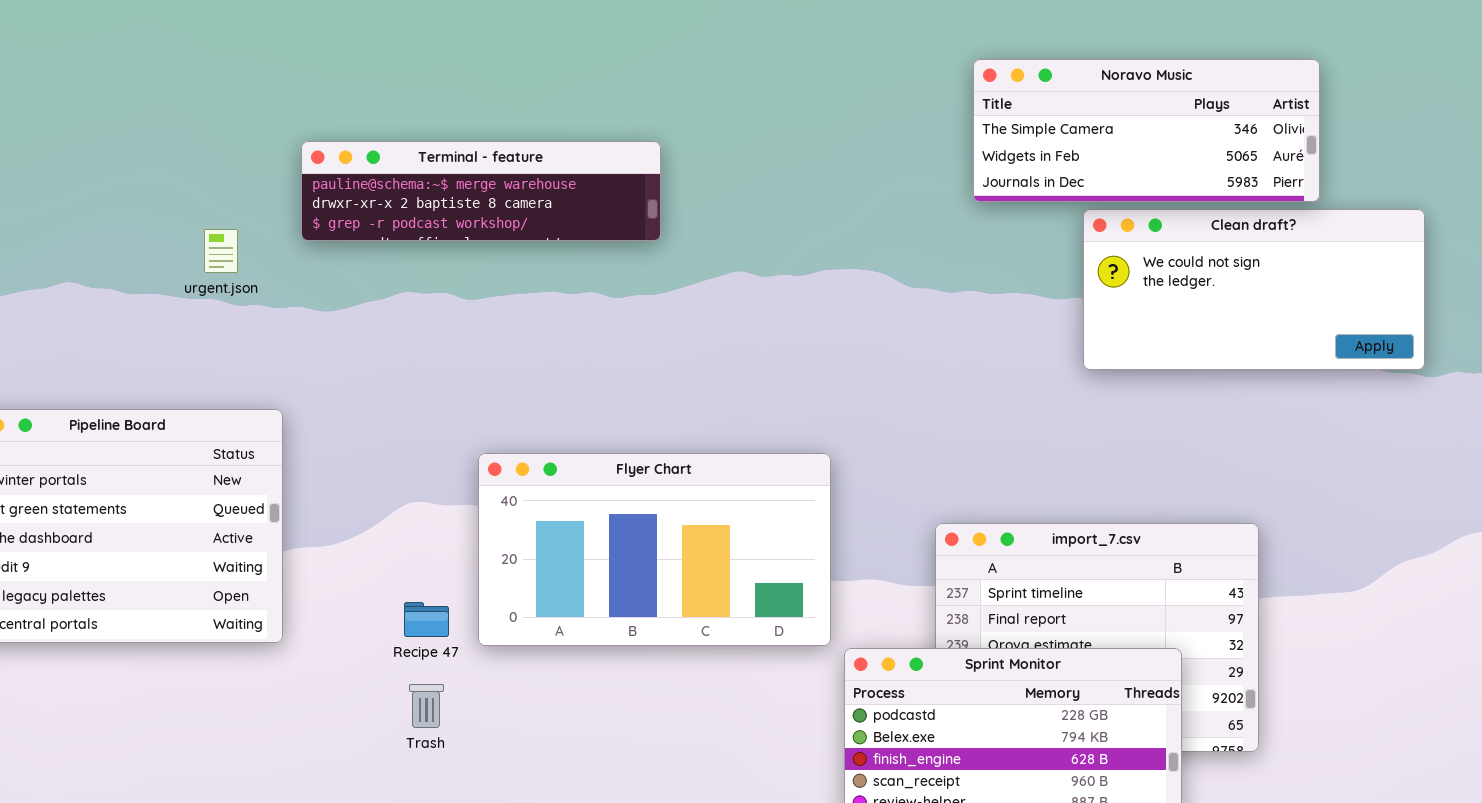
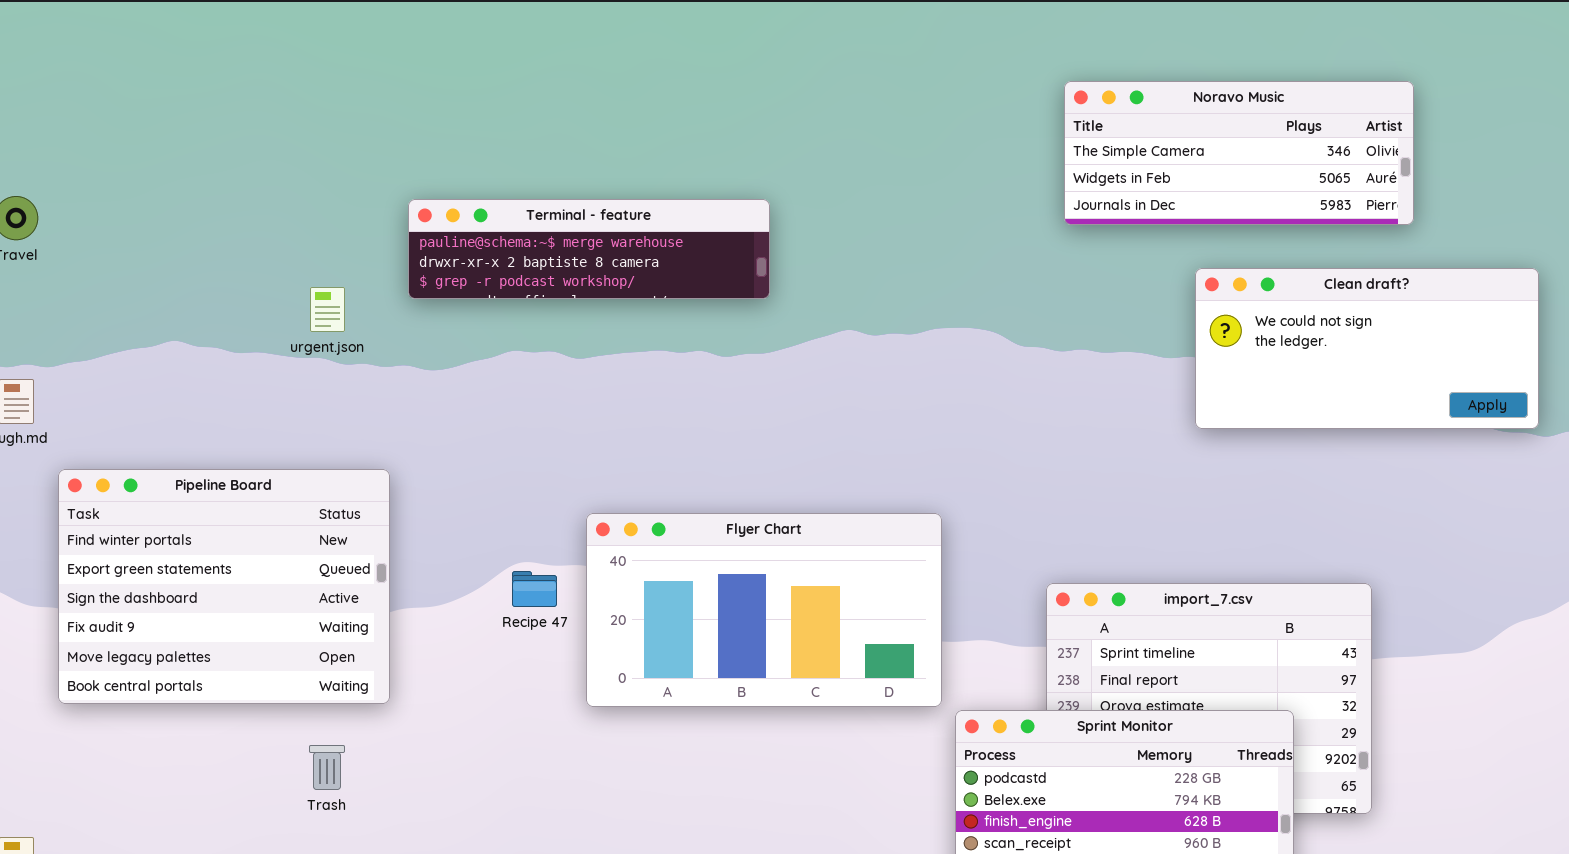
Noravo Music: [973,59,1320,202] -> [1064,81,1414,225], moved
Recipe 47: [404,602,449,637] -> [512,571,557,607], moved
Trash: [409,684,444,728] -> [309,745,345,790], moved

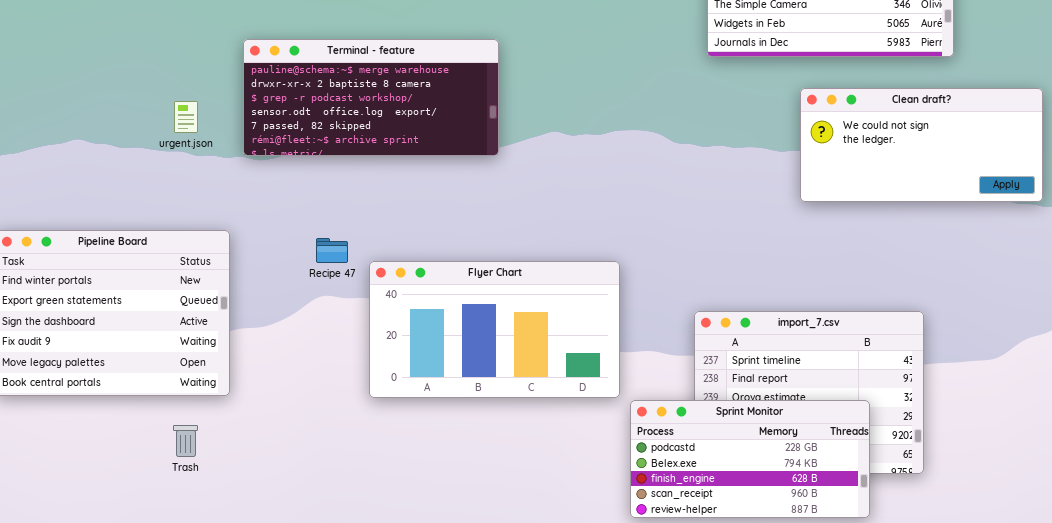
Terminal - feature: [408,199,770,299] -> [243,39,499,156], resized
Recipe 47: [512,571,557,607] -> [316,238,348,263], moved

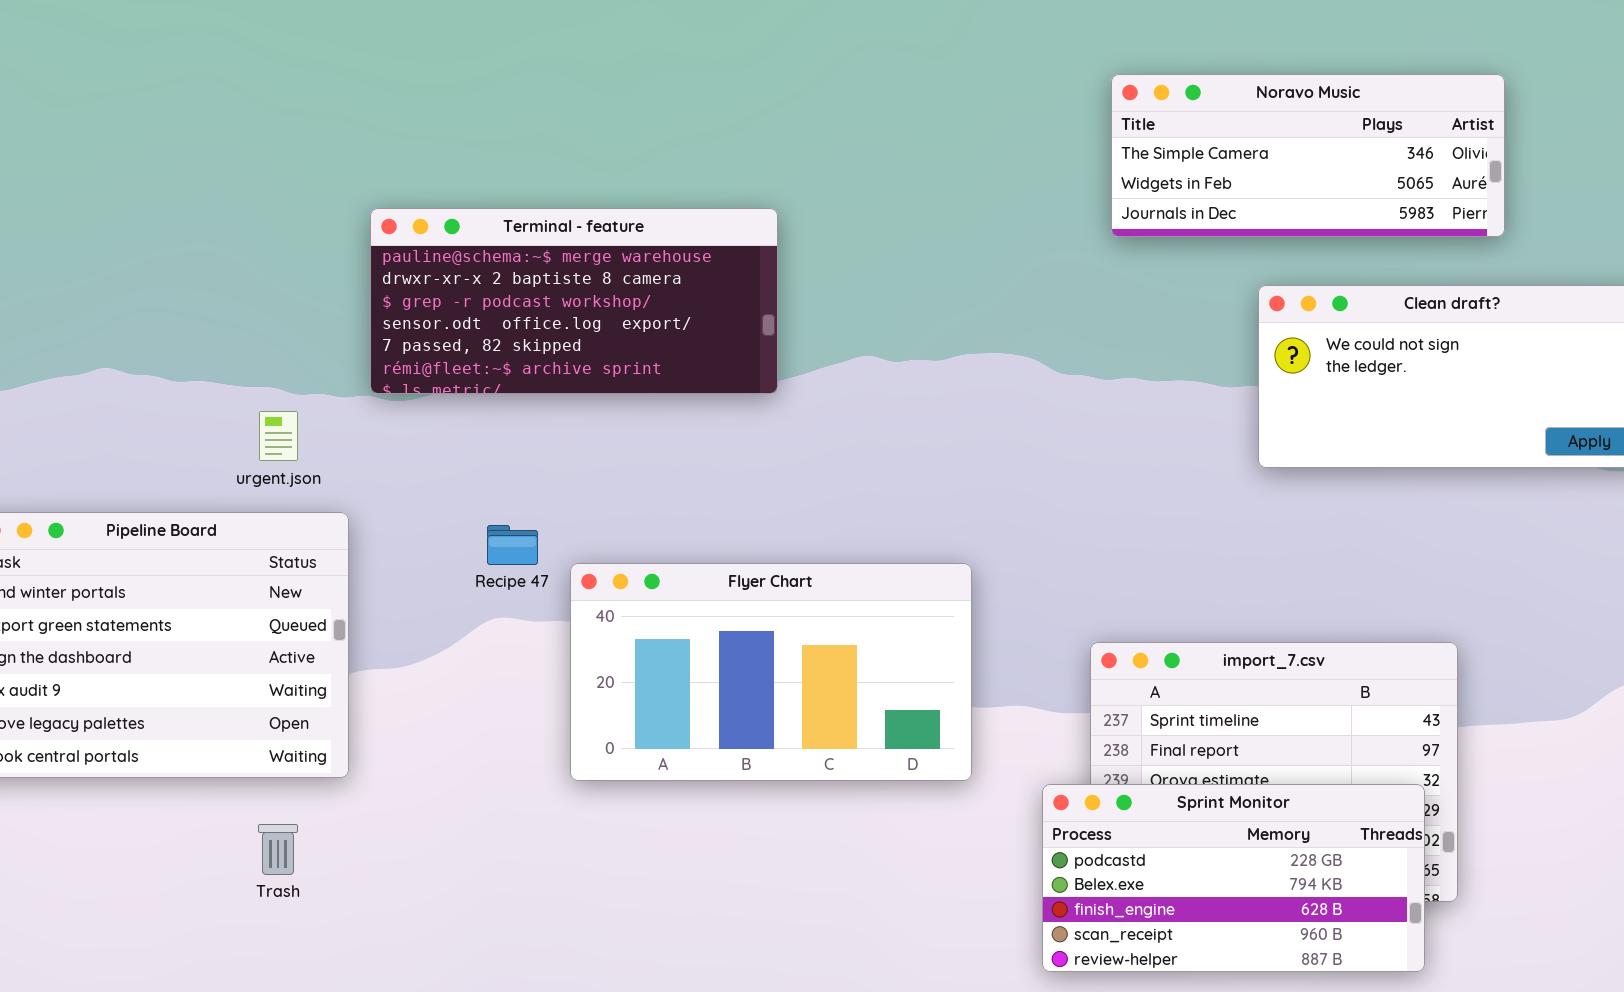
urgent.json: [174,101,198,133] -> [259,411,298,461], moved
Sprint Monitor: [630,400,870,518] -> [1042,784,1425,972], moved

